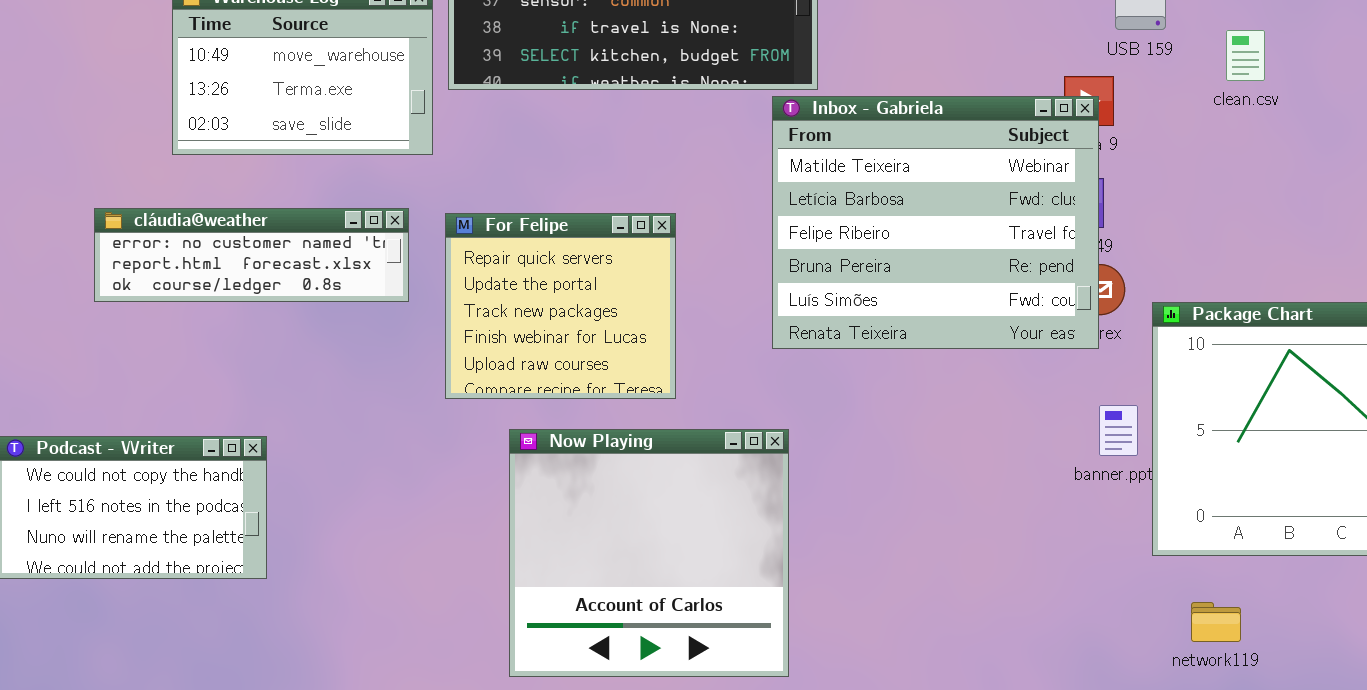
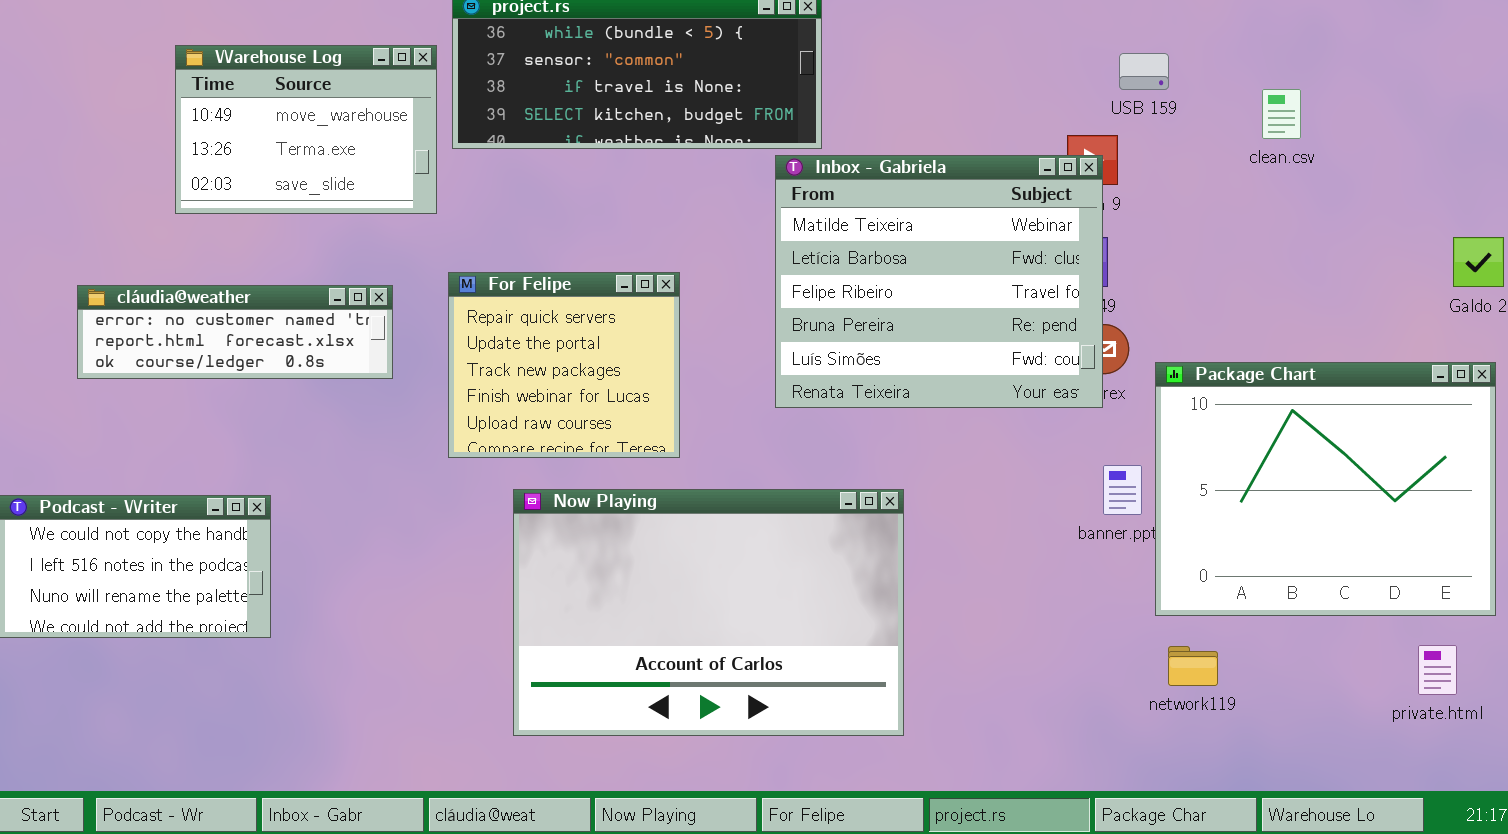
clean.csv: [1226,30,1265,81] -> [1262,89,1301,139], moved
cláudia@weather: [94,208,409,302] -> [77,285,393,379], moved
Now Playing: [509,429,789,677] -> [513,489,904,736], resized
network119: [1191,602,1241,642] -> [1168,646,1218,686], moved

